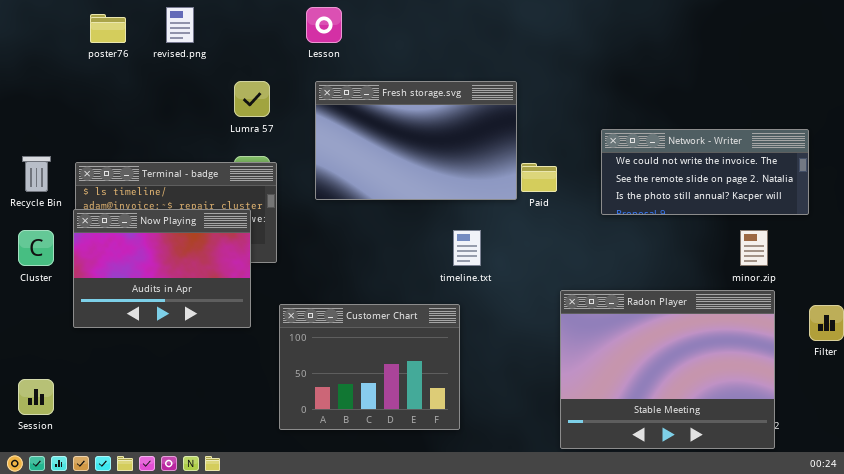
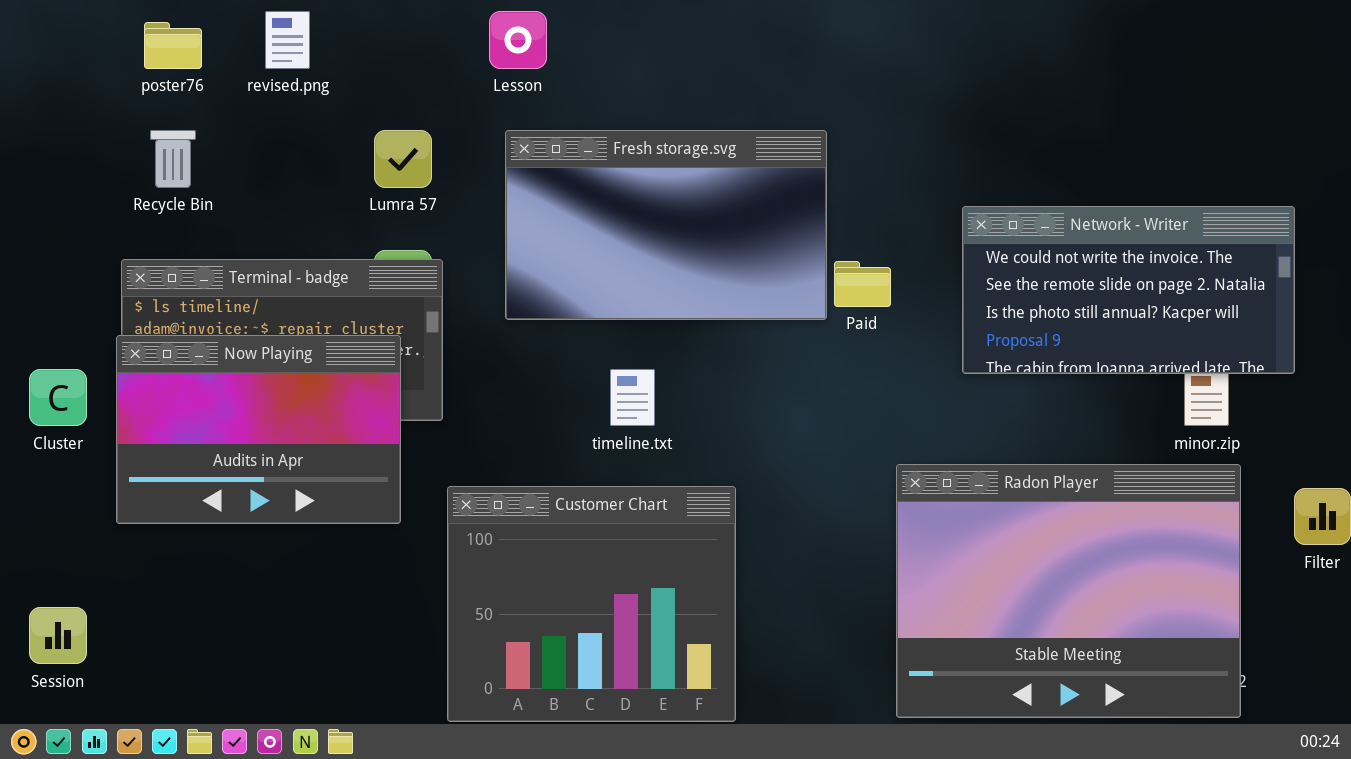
Network - Writer: [601,129,809,215] -> [962,206,1295,374], resized
Recycle Bin: [22,156,51,192] -> [150,130,196,188], moved
timeline.txt: [453,230,481,266] -> [610,369,655,426], moved
Customer Chart: [279,304,460,430] -> [447,486,736,722], resized

